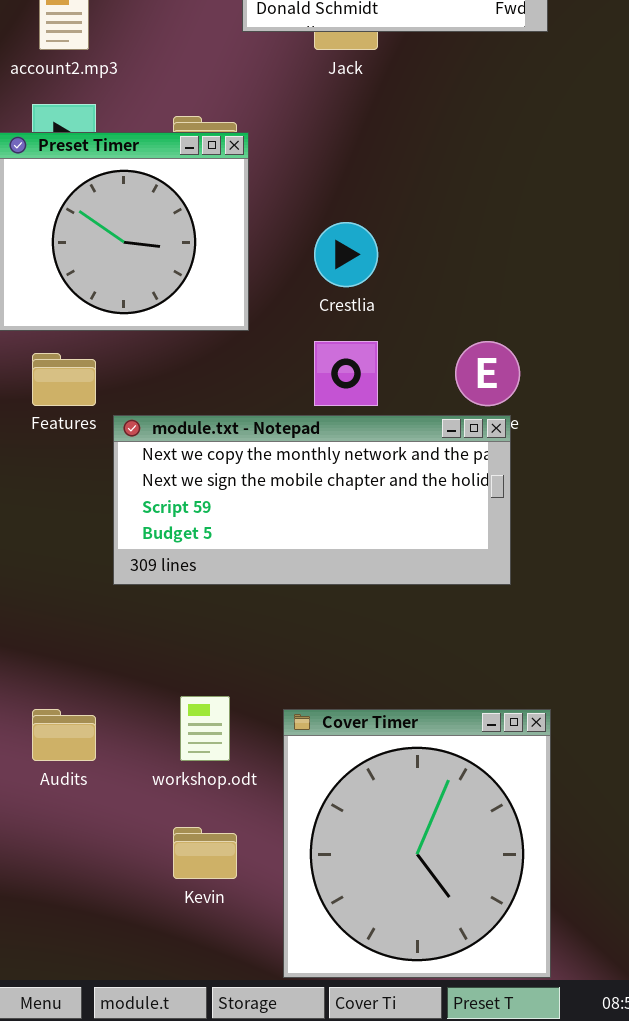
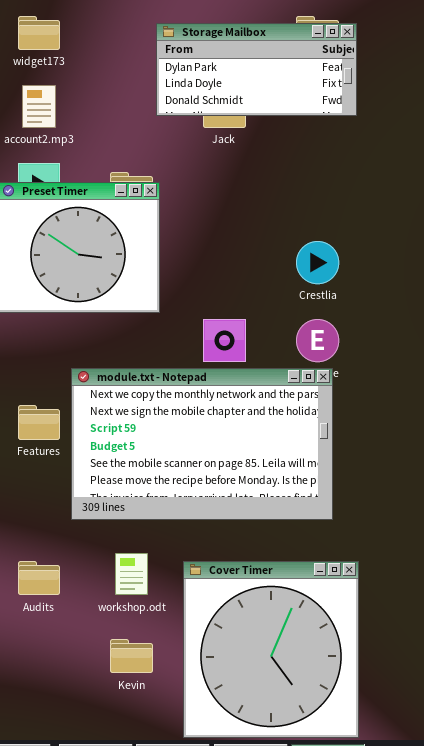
Crestlia: [314,222,378,287] -> [296,241,339,284], moved
Features: [32,353,96,406] -> [18,405,60,440], moved
module.txt - Notepad: [113,415,511,585] -> [71,368,333,520], resized

